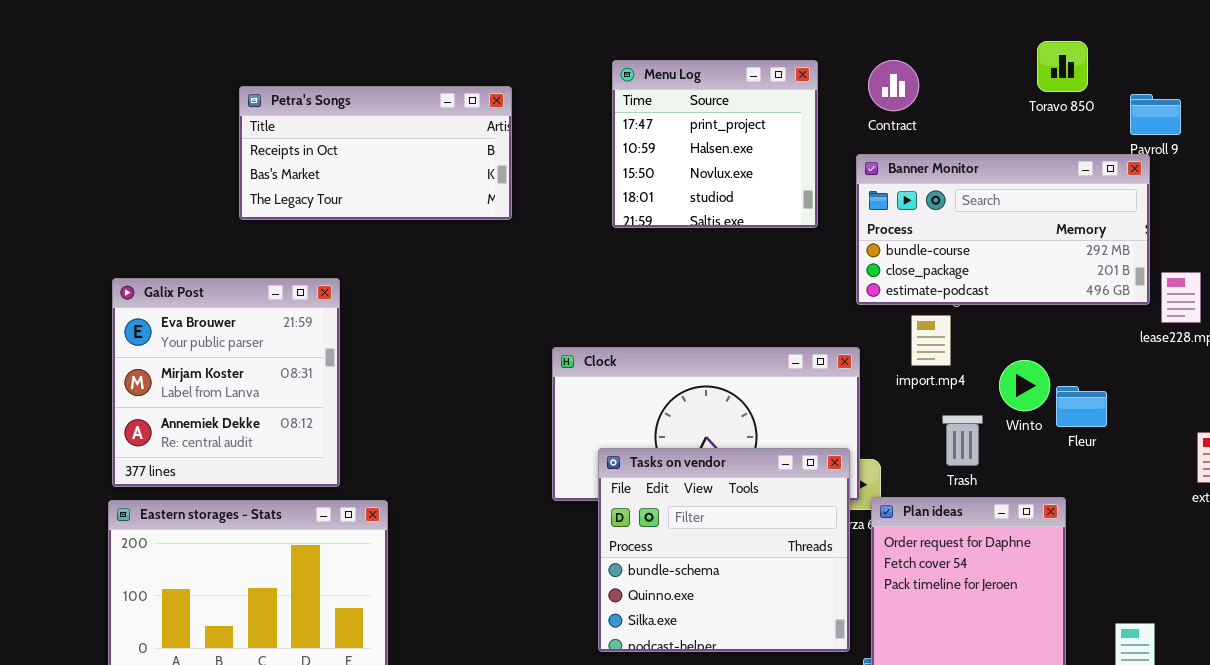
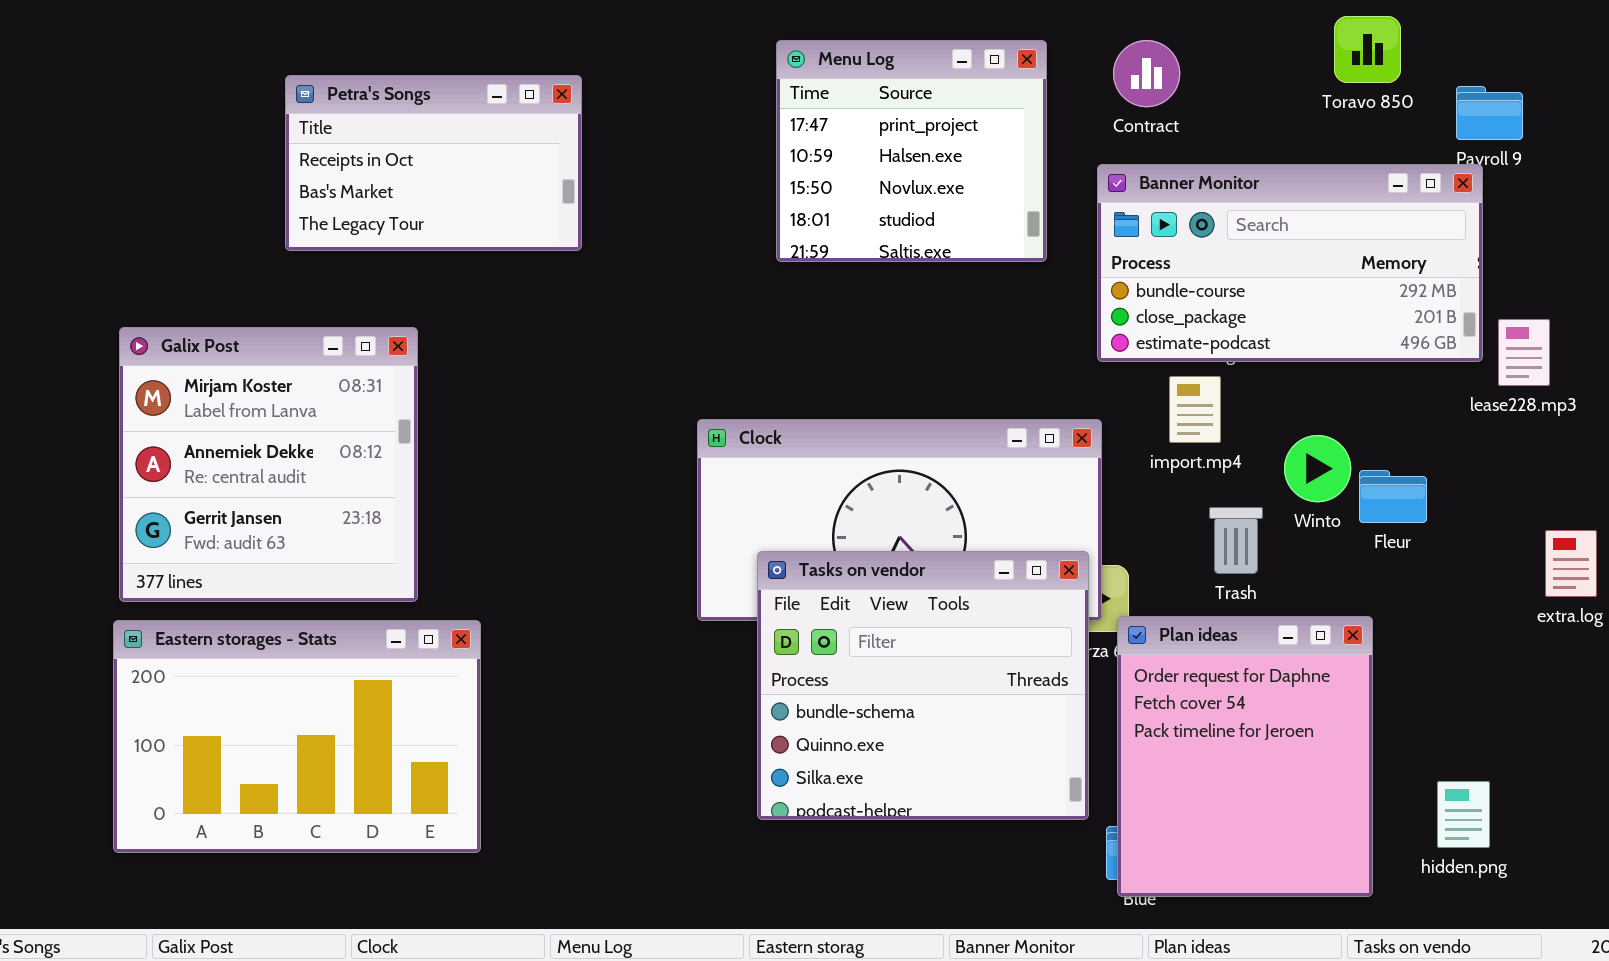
Petra's Songs: [239,86,512,220] -> [285,75,582,251], resized
Galix Post: [112,278,340,487] -> [119,327,418,602], scrolled down 1 row

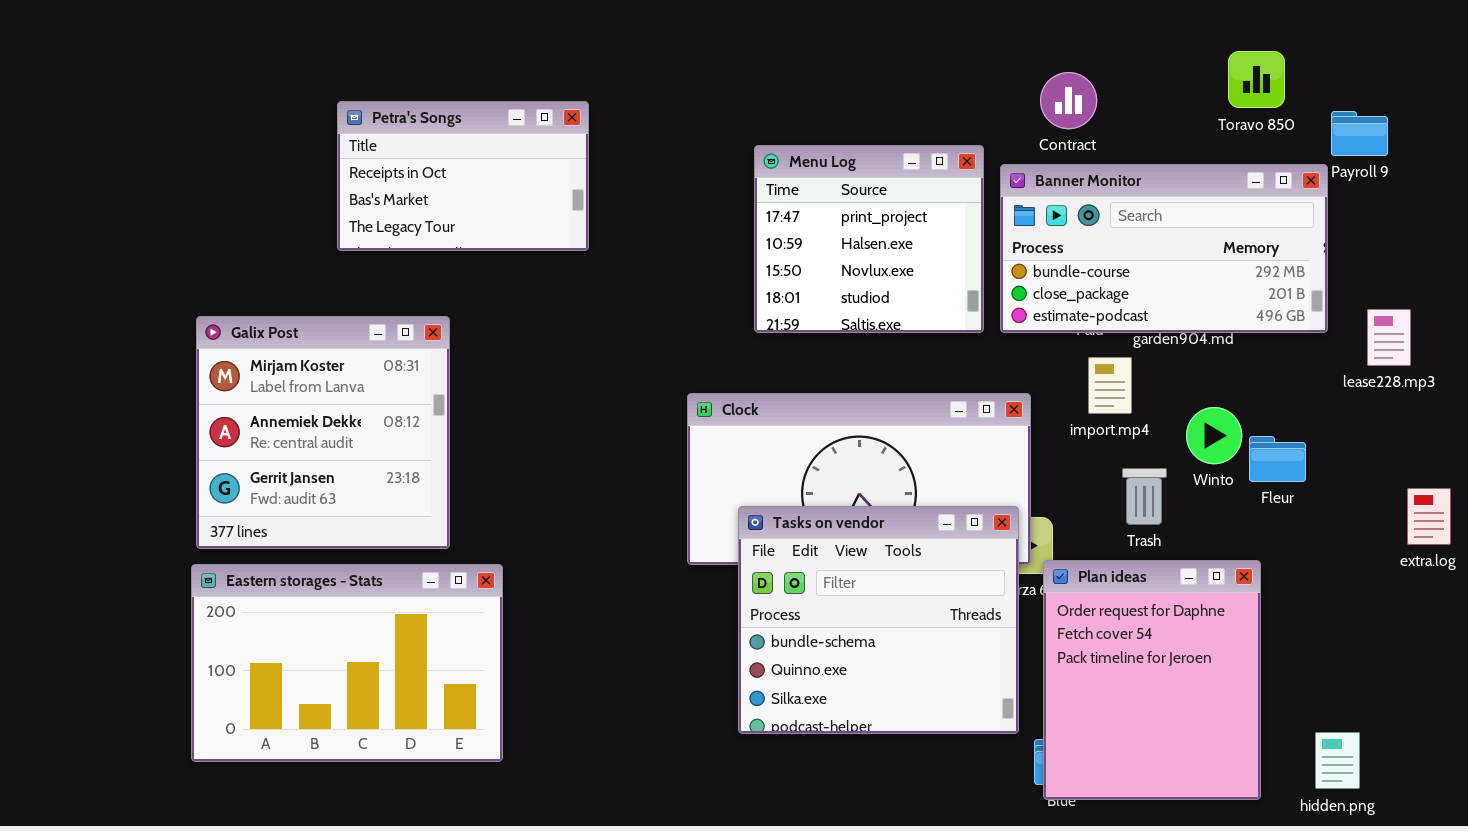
Menu Log: [776,40,1047,262] -> [754,145,984,333], moved
Banner Monitor: [1097,164,1483,362] -> [1000,164,1328,333], moved
hidden.png: [1437,781,1490,848] -> [1315,732,1360,789], moved

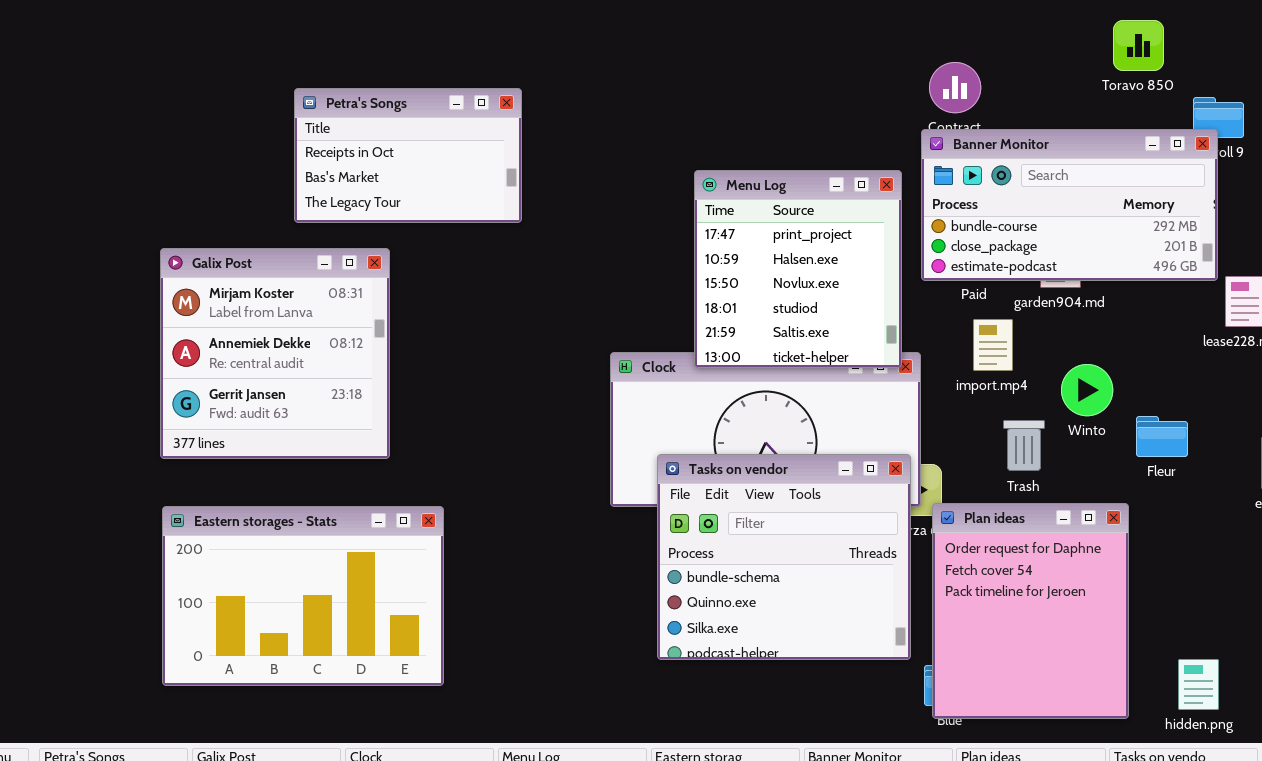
Toravo 850: [1228,51,1285,108] -> [1113,20,1164,71], moved
Menu Log: [754,145,984,333] -> [694,170,902,368], moved, resized
Banner Monitor: [1000,164,1328,333] -> [921,129,1218,281], moved
Galix Post: [196,316,450,549] -> [160,248,390,459], moved
Fleur: [1249,436,1306,482] -> [1136,416,1188,457], moved

